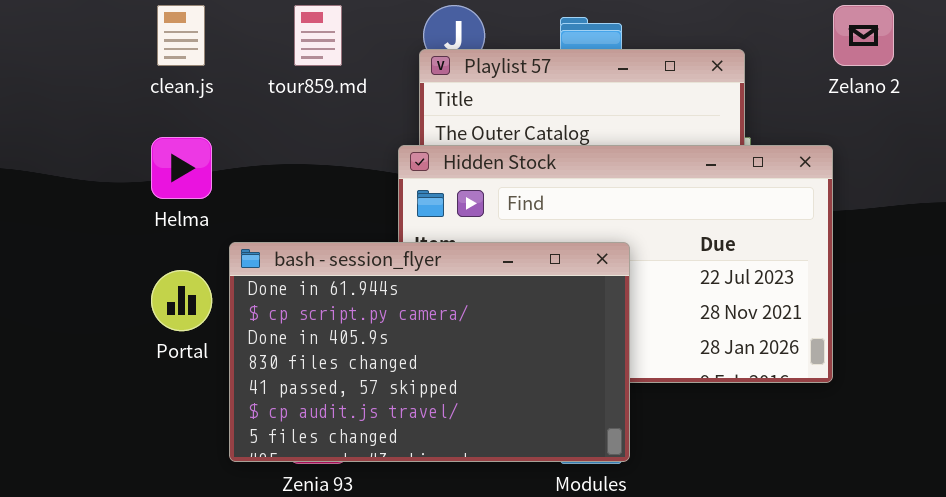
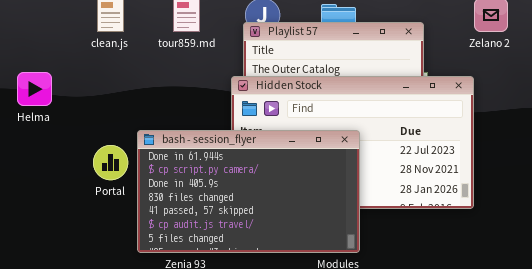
Helma: [151,137,212,199] -> [17,72,52,106], moved

